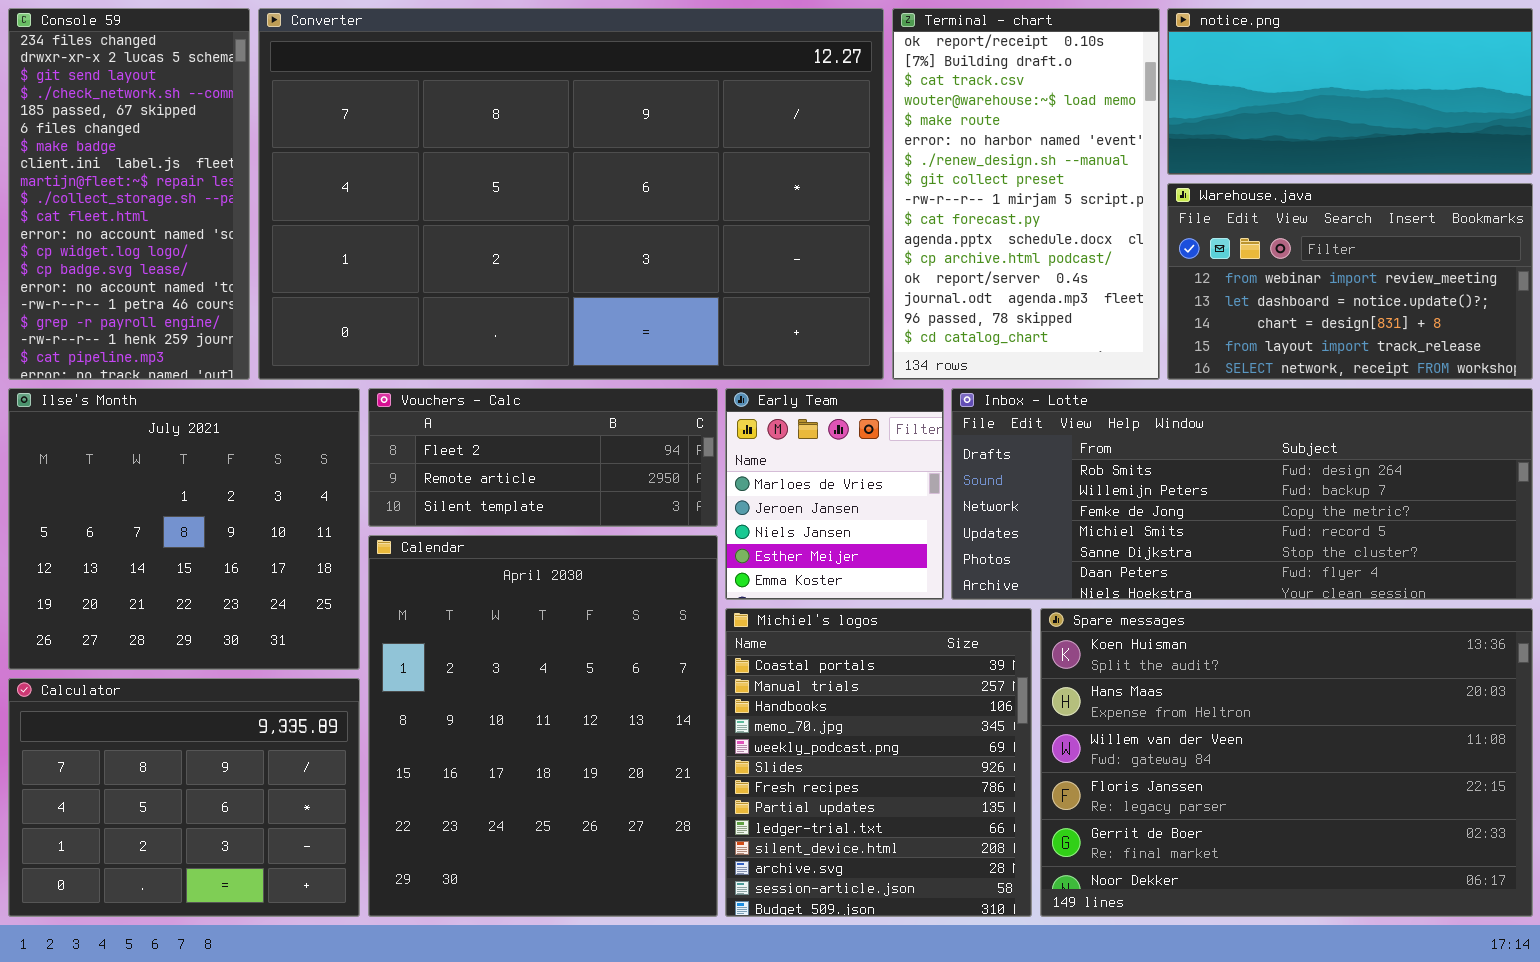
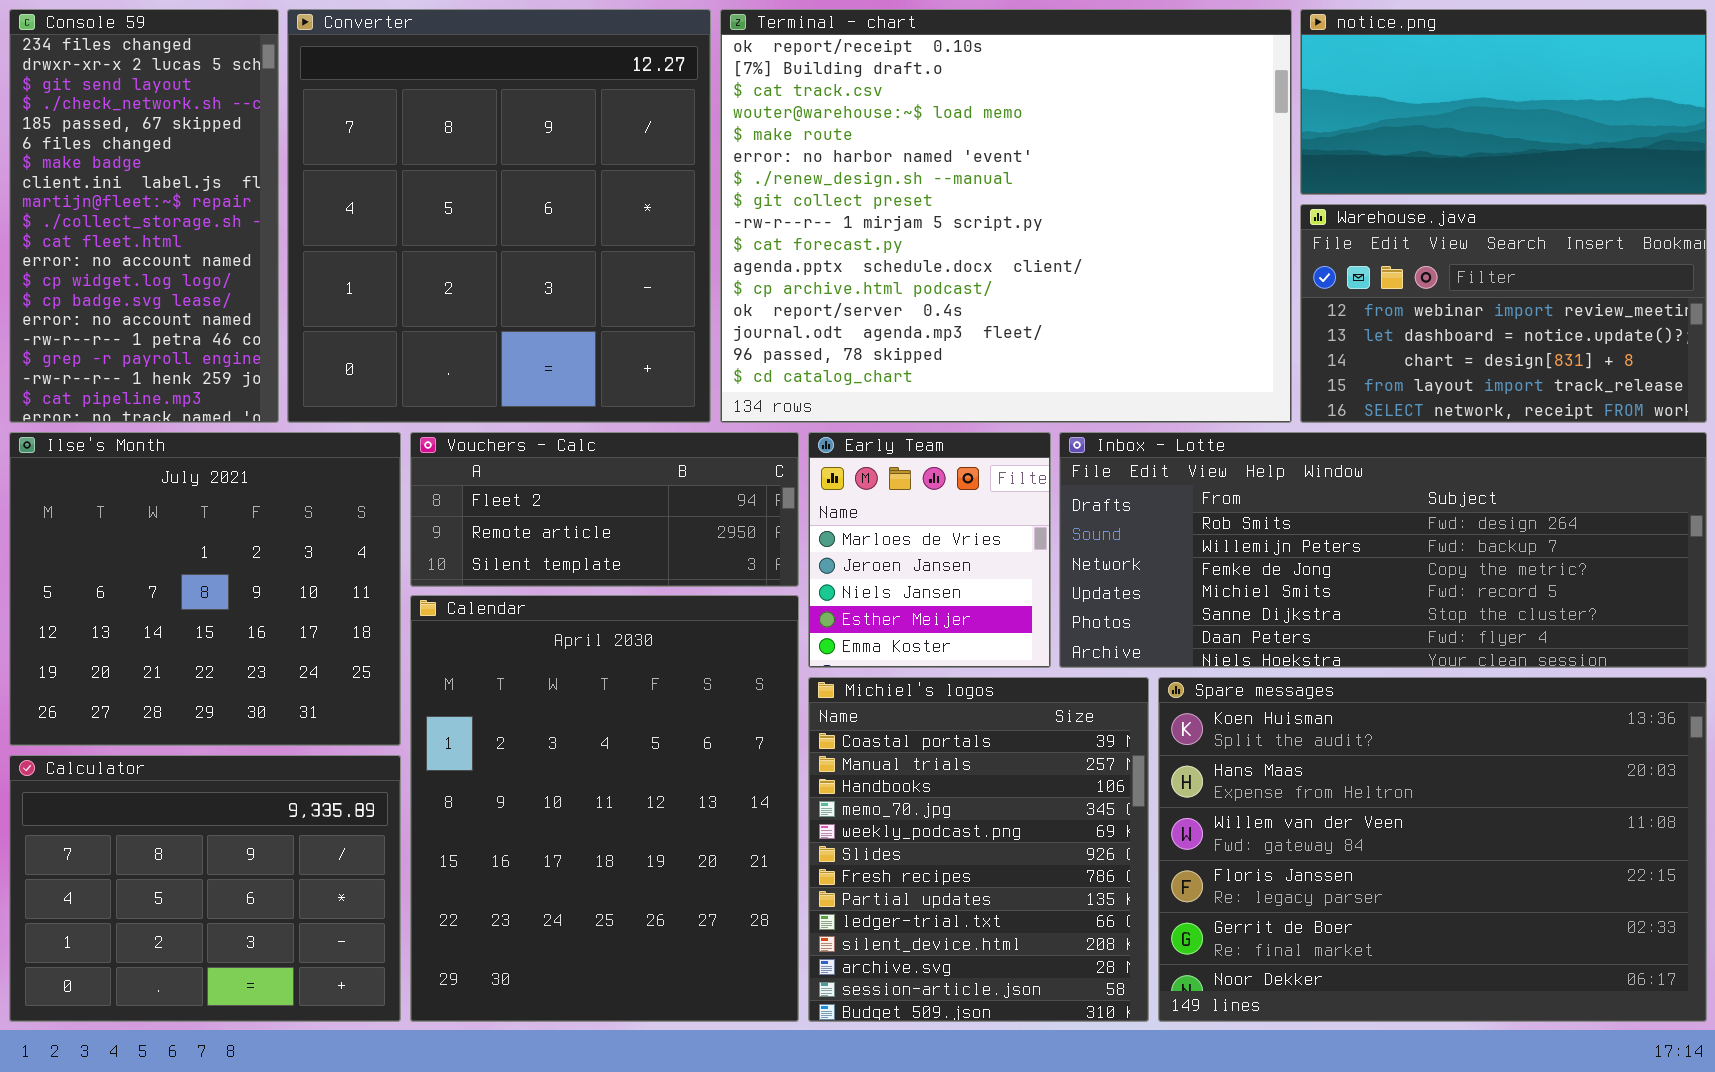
Converter: [258,8,884,380] -> [287,9,711,423], resized
Terminal - chart: [892,8,1160,380] -> [720,9,1292,423], resized

